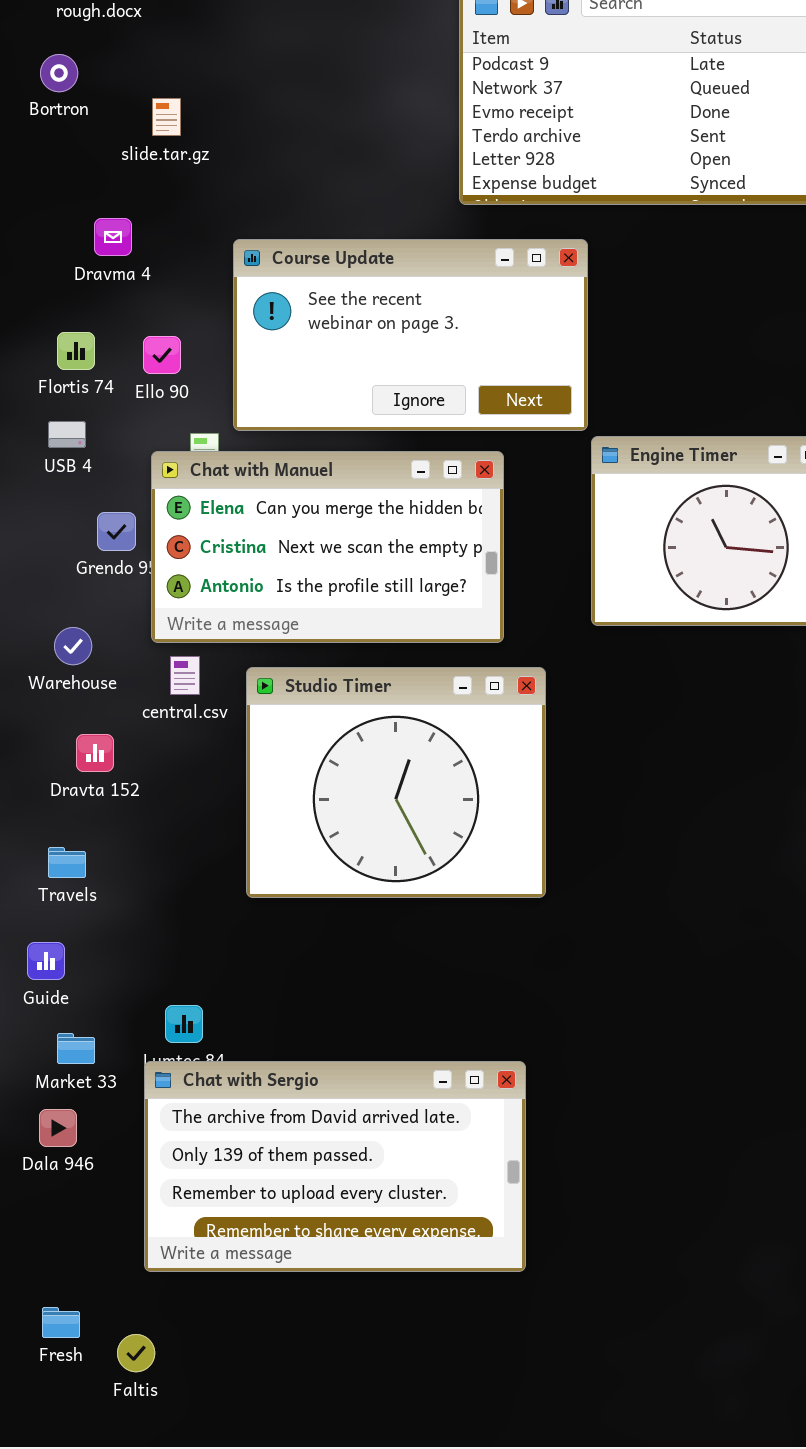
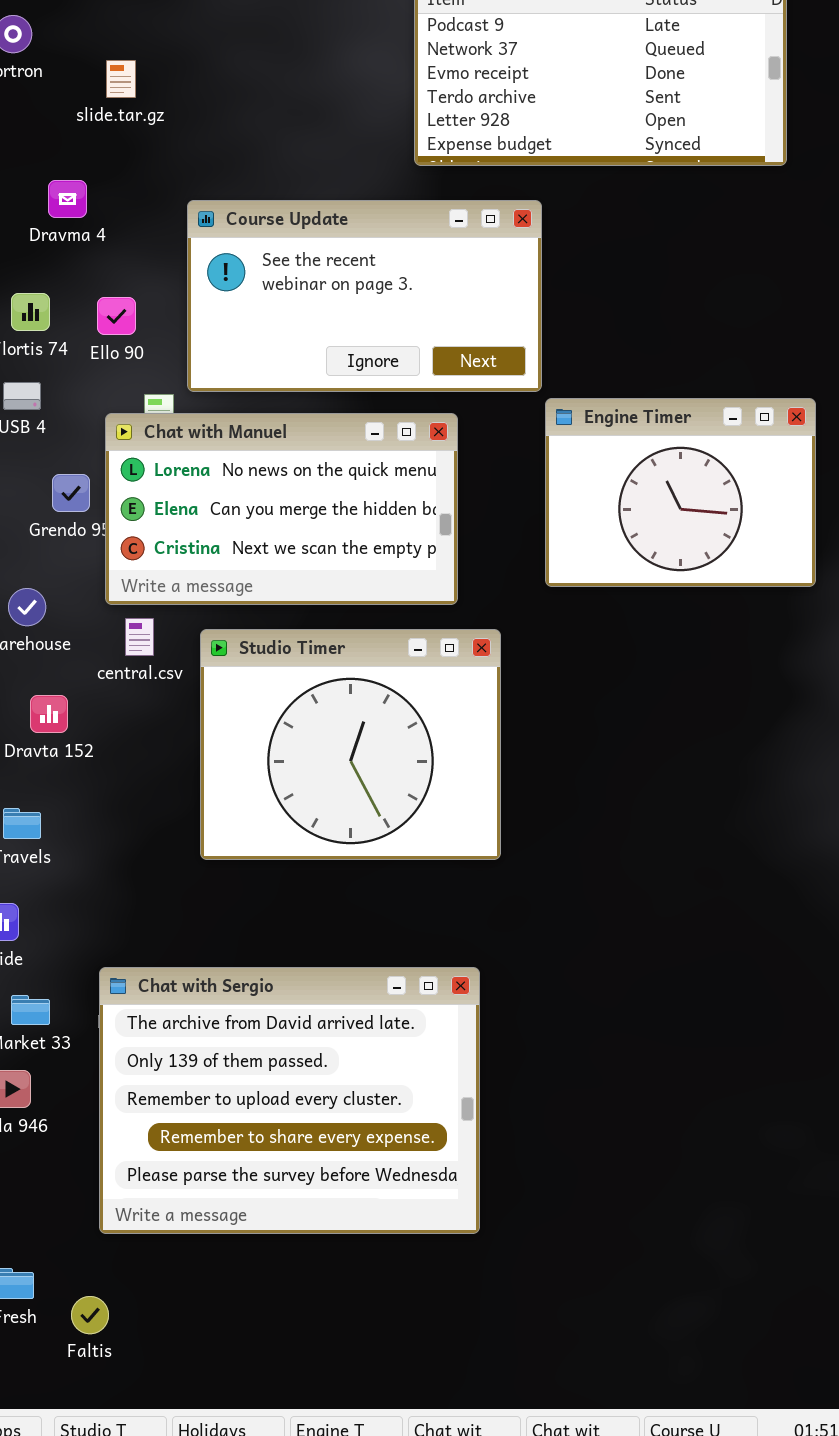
Chat with Manuel: [151,451,504,643] -> [105,413,458,605], scrolled up 1 row
Chat with Sergio: [144,1061,526,1272] -> [99,967,480,1234], resized

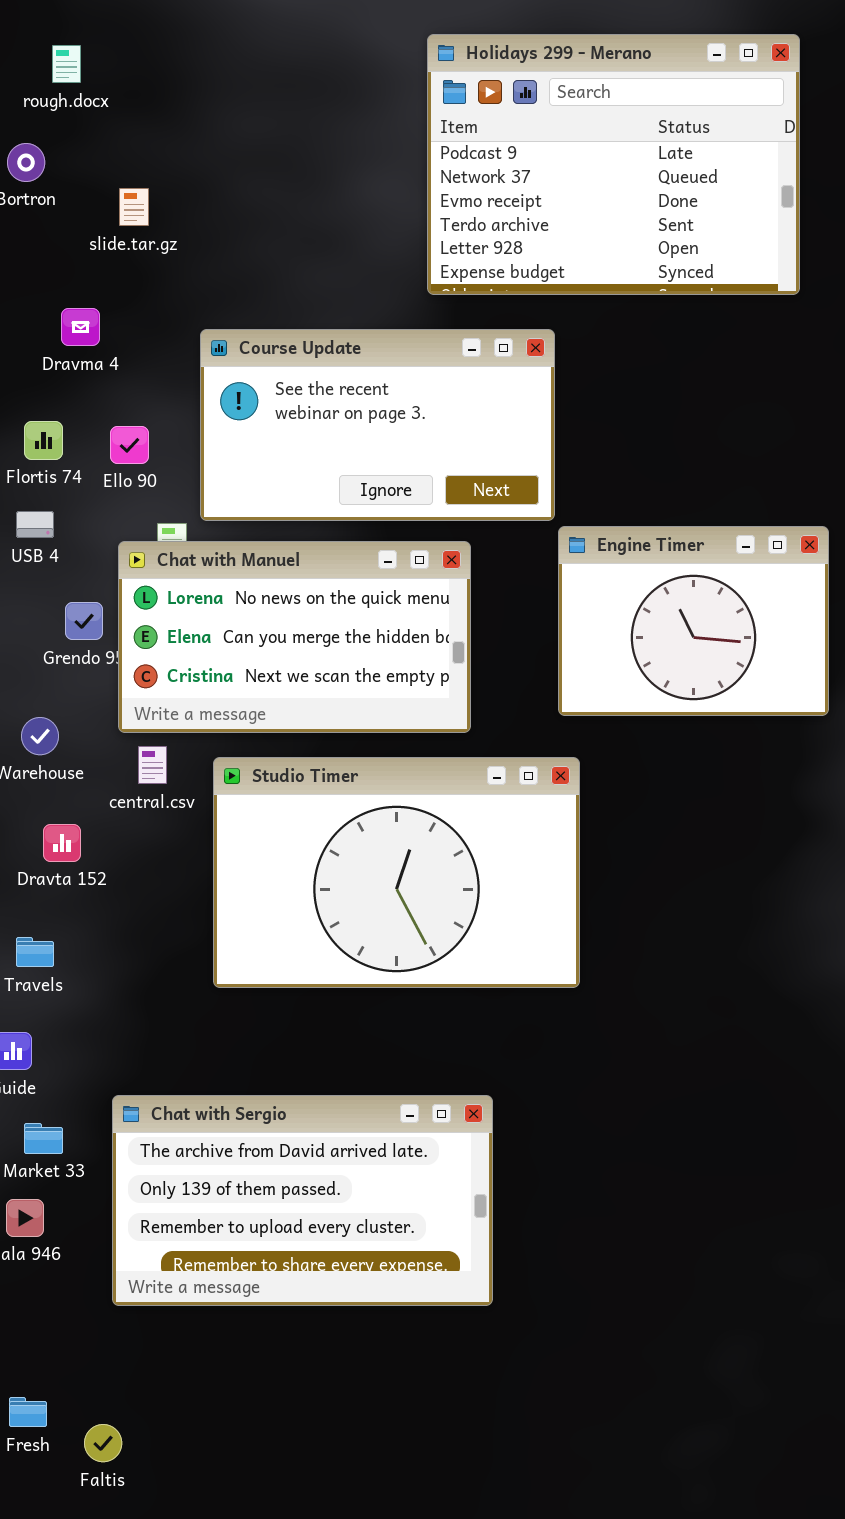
Studio Timer: [200,629,501,860] -> [213,757,580,988], resized
Chat with Sergio: [99,967,480,1234] -> [112,1095,493,1306], resized

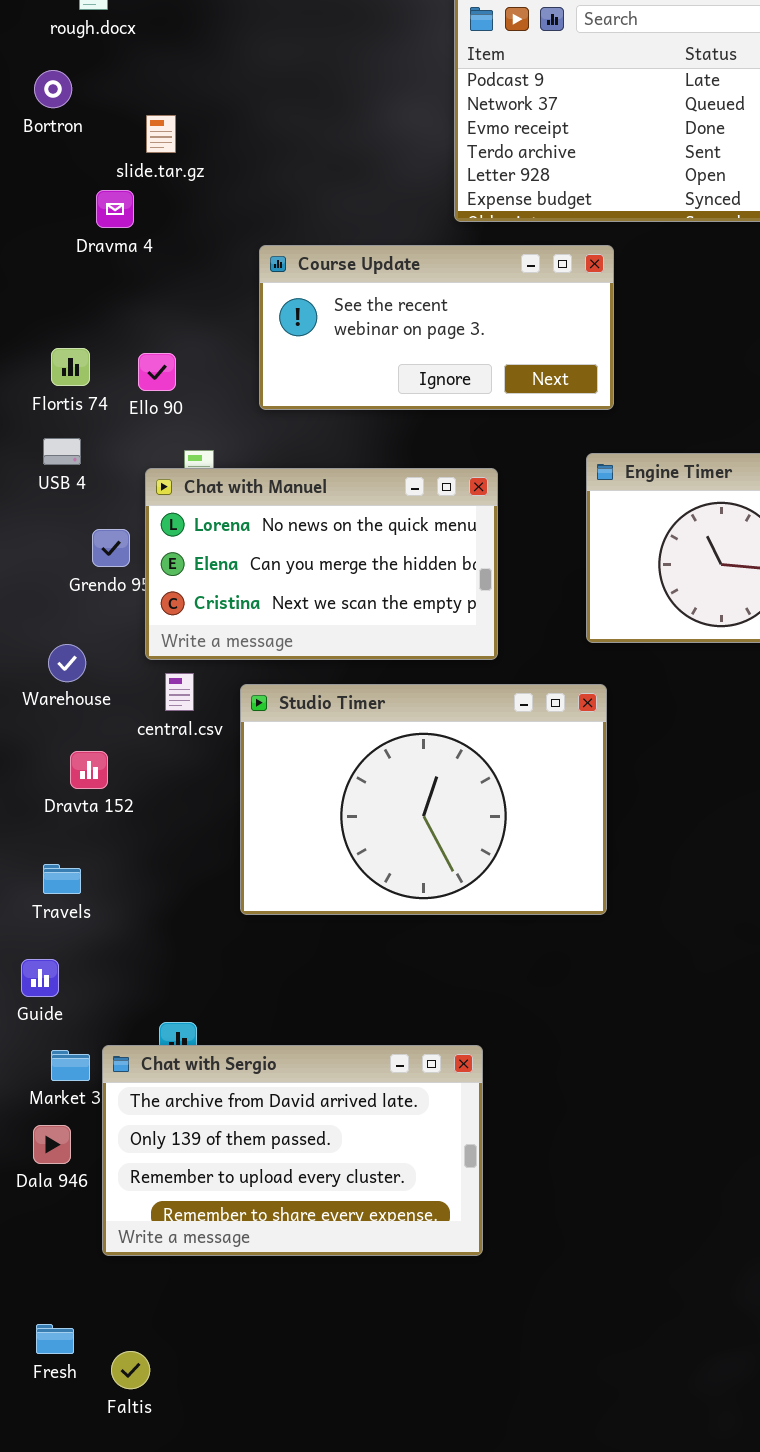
Dravma 4: [61,308,100,346] -> [96,190,134,228], moved
Course Update: [200,329,555,521] -> [259,245,614,410], moved, resized
Chat with Sergio: [112,1095,493,1306] -> [102,1045,483,1256], moved

